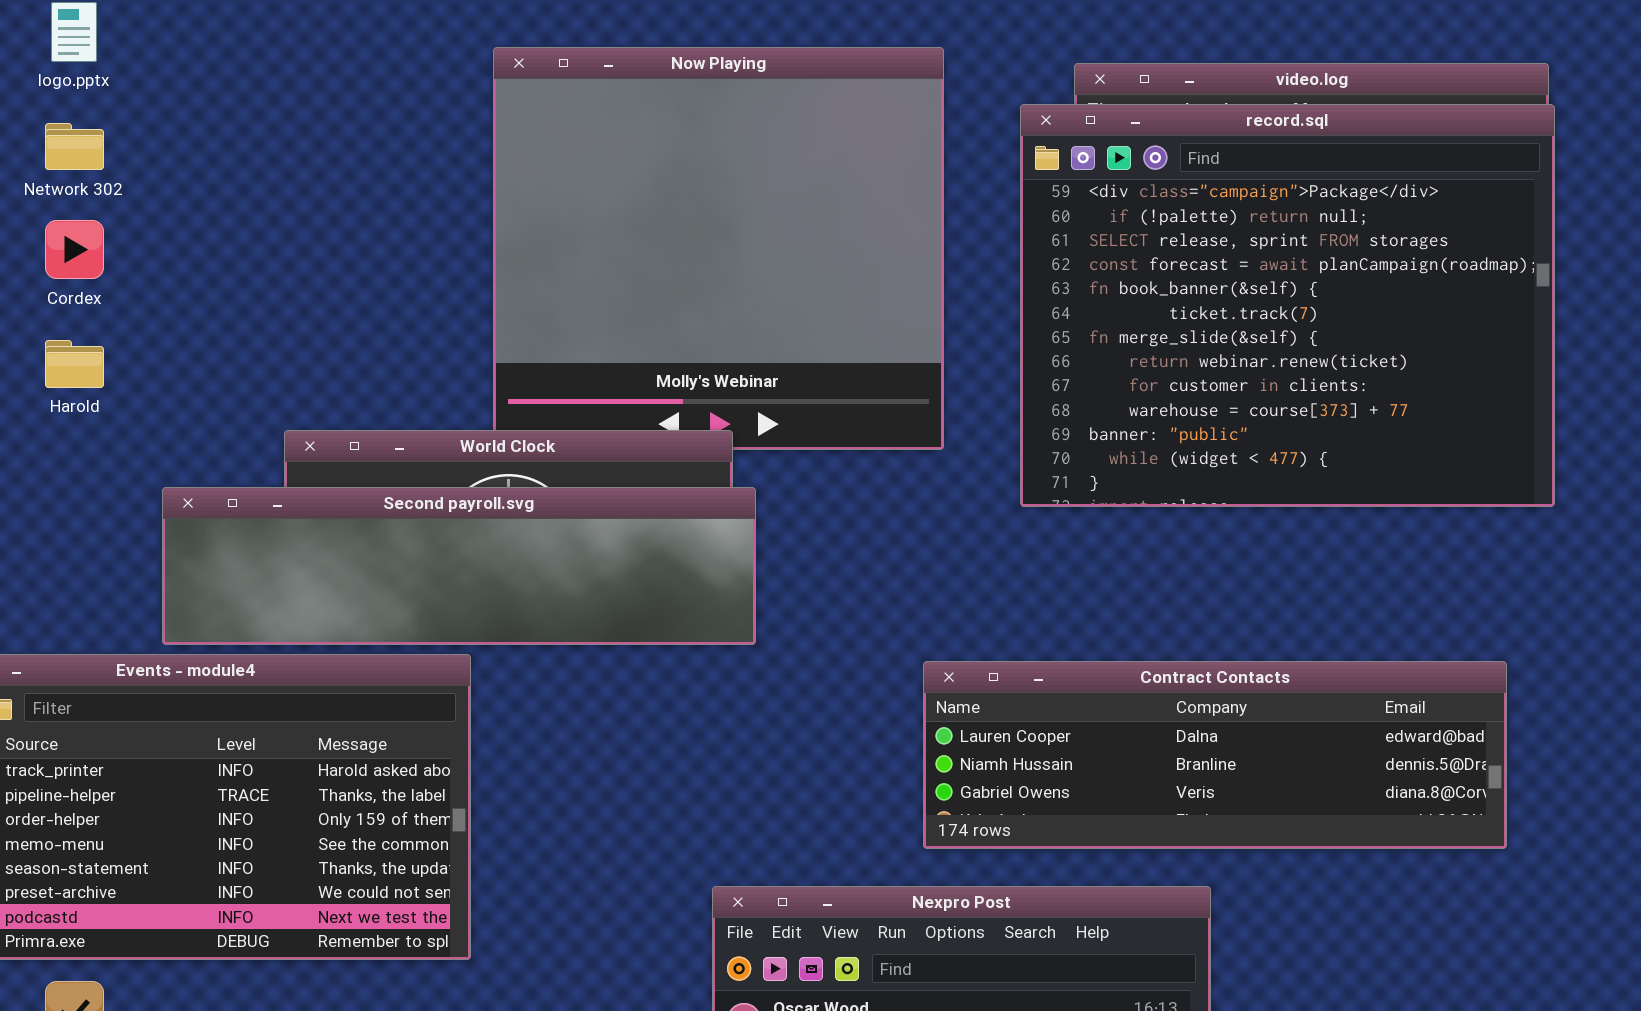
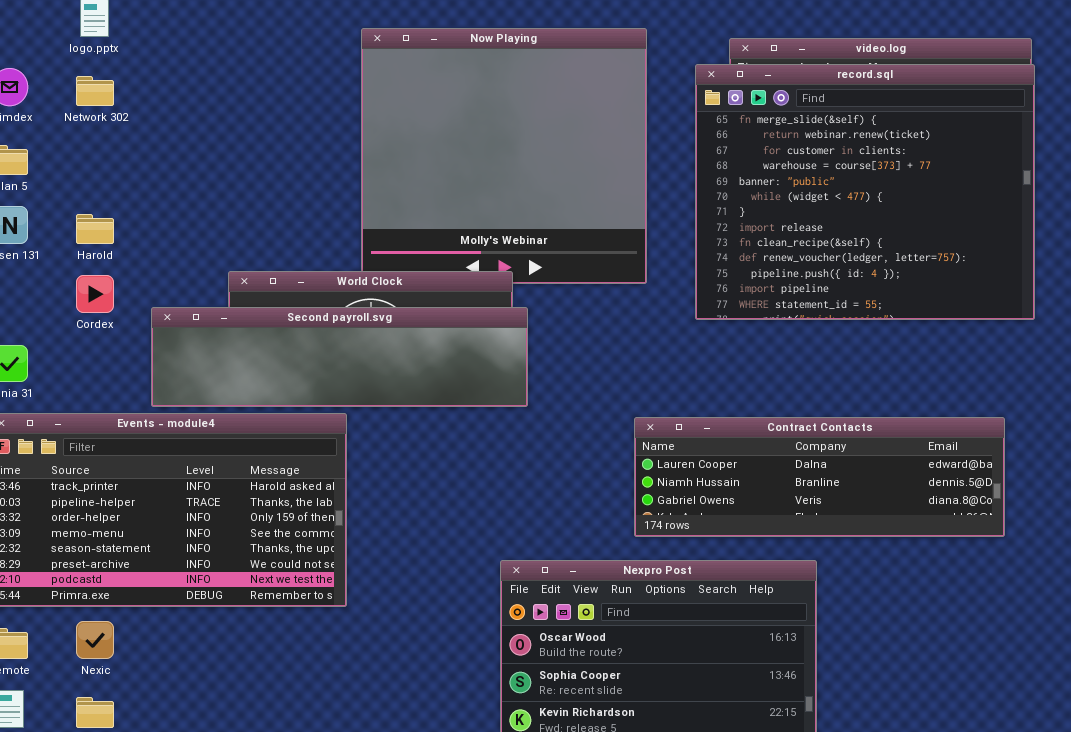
record.sql: [1020,104,1555,507] -> [695,64,1035,320], scrolled down 6 rows
Cordex: [45,220,104,279] -> [76,275,114,313], moved

